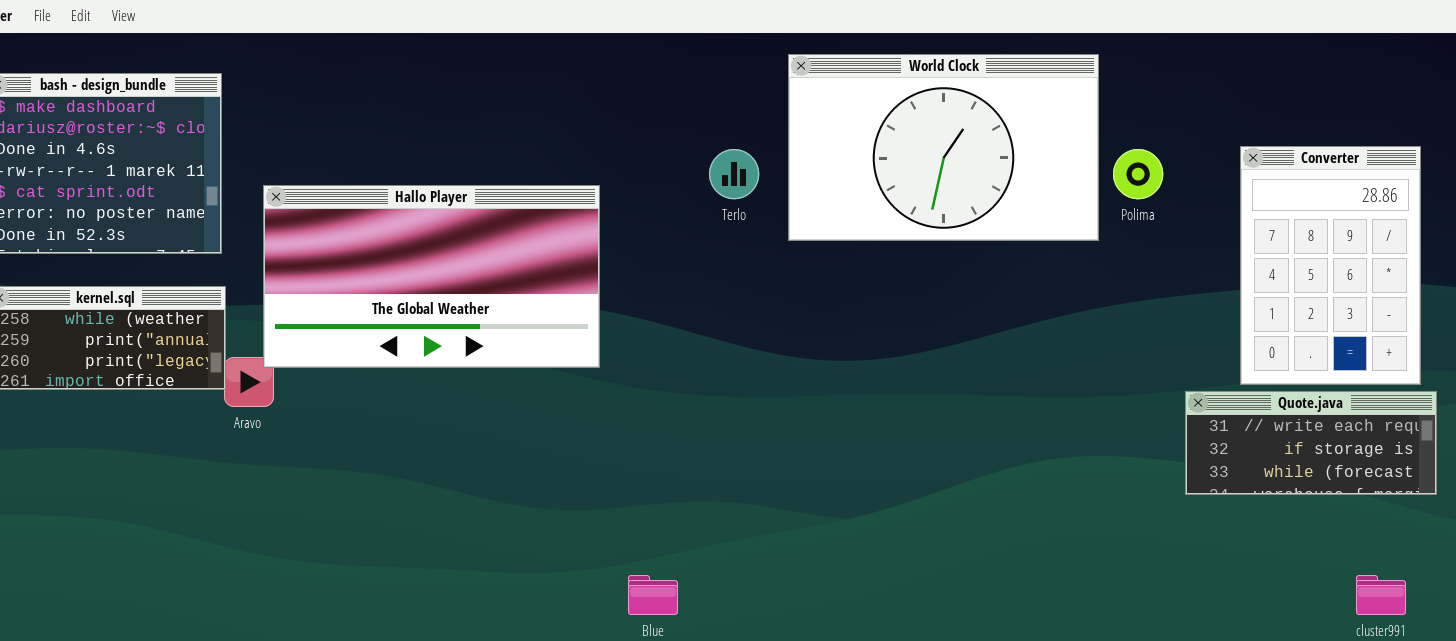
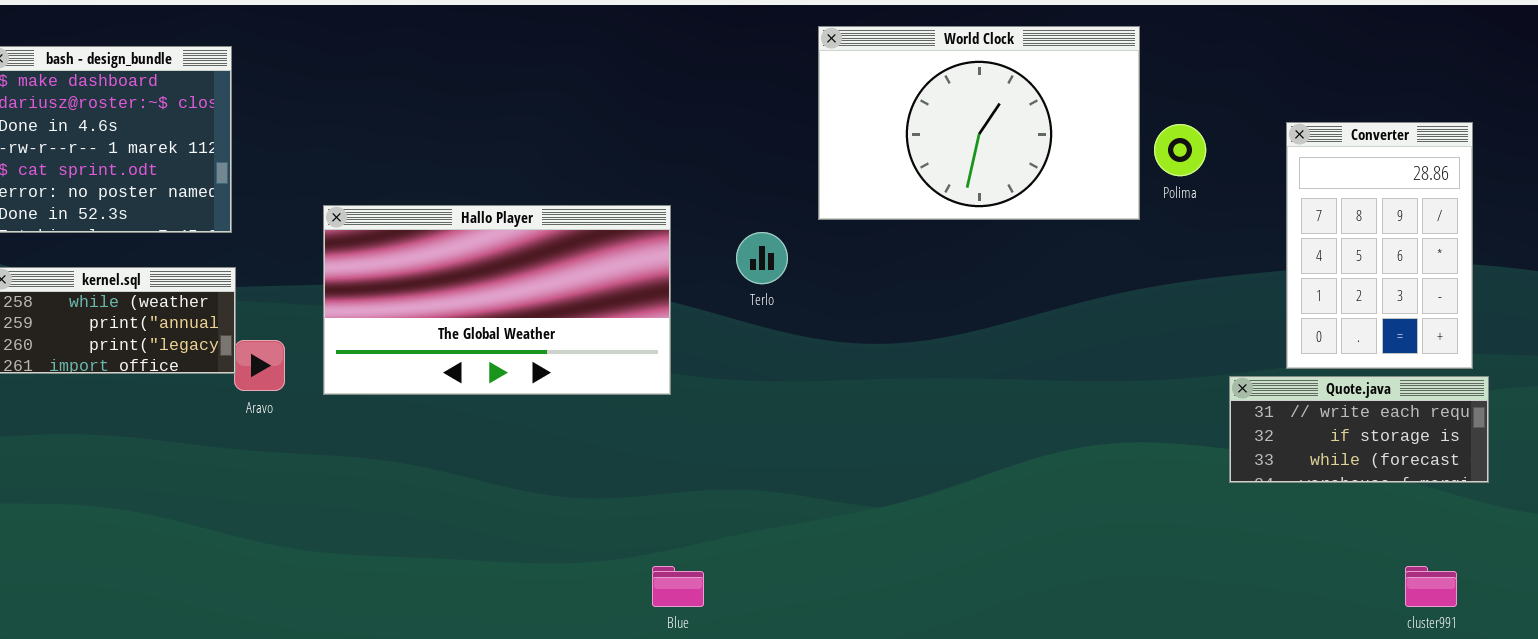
Terlo: [709,149,759,199] -> [736,232,788,284], moved
Hallo Player: [263,185,600,368] -> [323,205,671,395], moved

